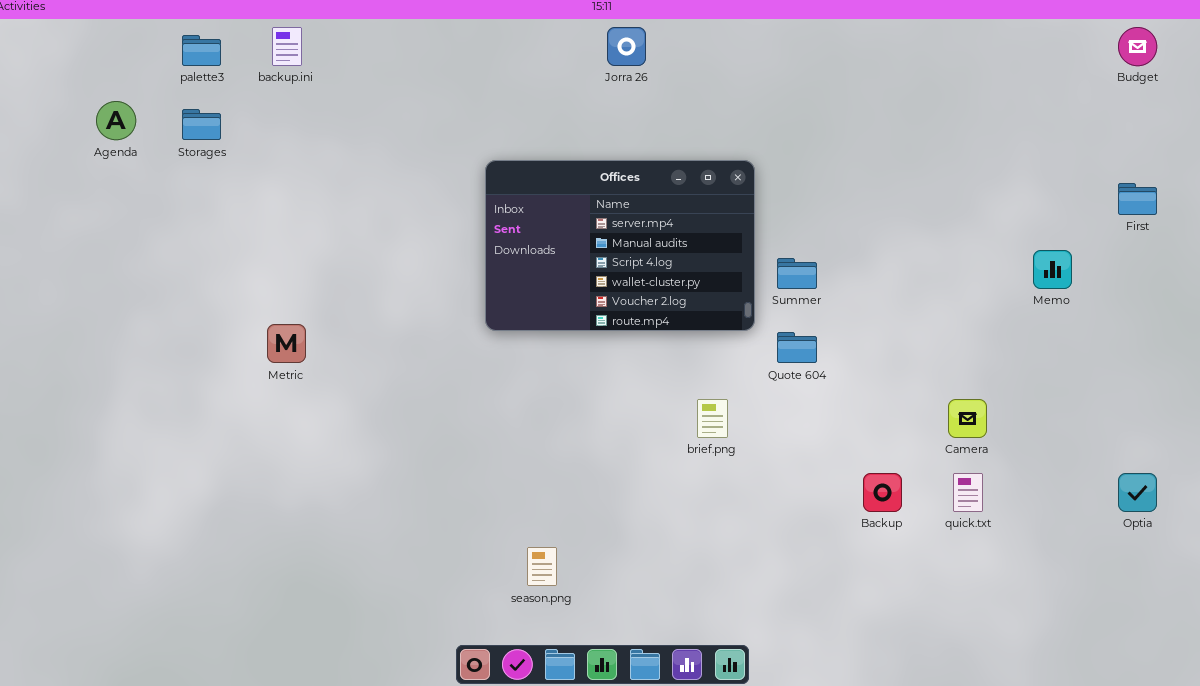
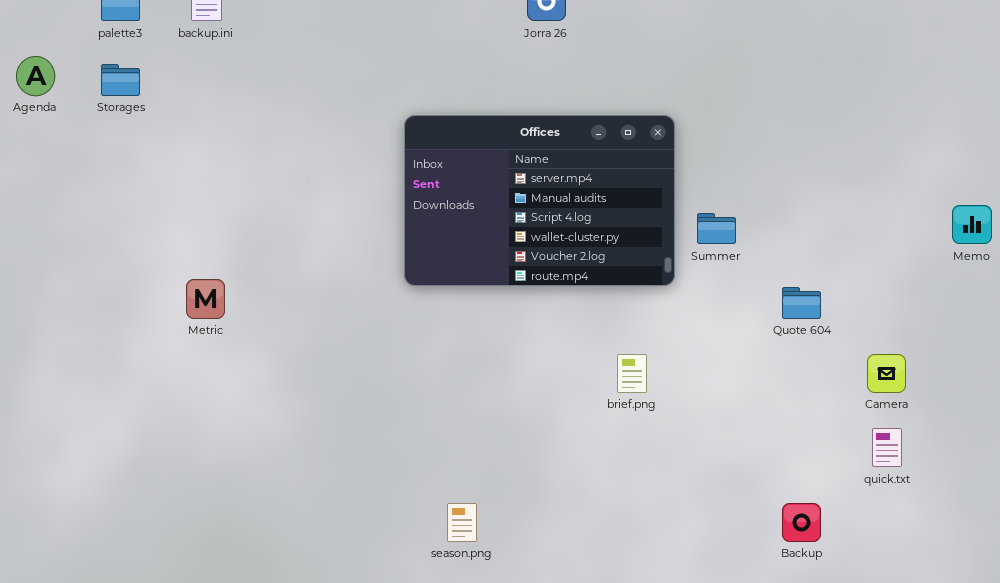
Quote 604: [777,332,817,363] -> [782,287,821,319], moved
Backup: [863,473,902,512] -> [782,503,821,542], moved

